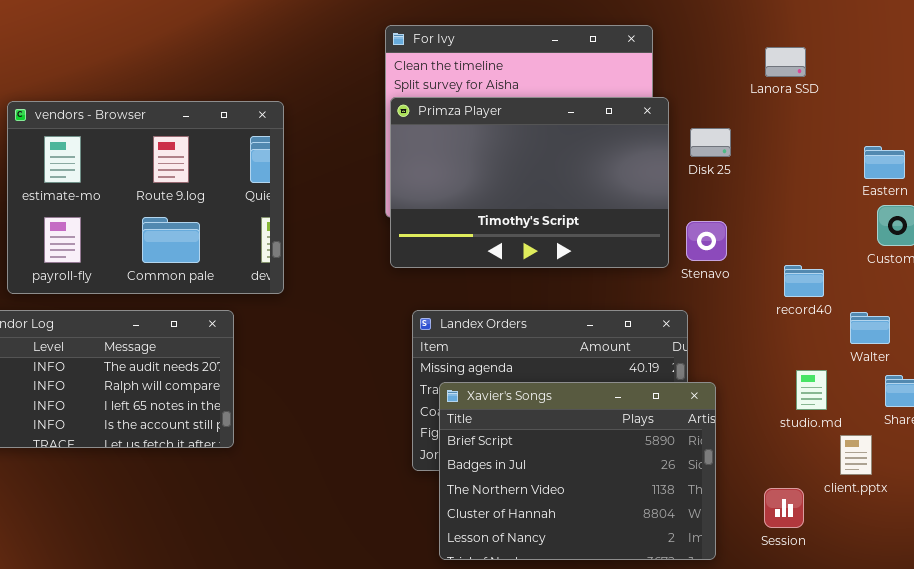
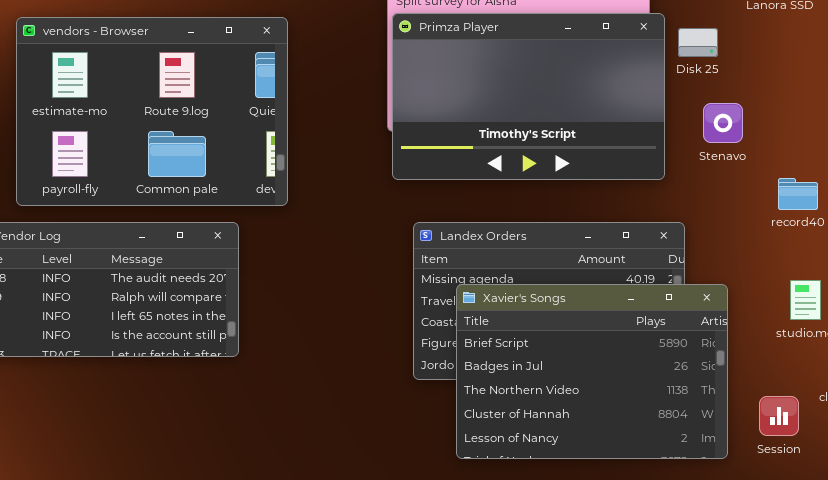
Disk 25: [690,128,731,157] -> [678,28,718,57], moved
Stenavo: [686,221,727,261] -> [703,103,743,143], moved
Xavier's Songs: [439,382,716,560] -> [456,284,728,459], moved

